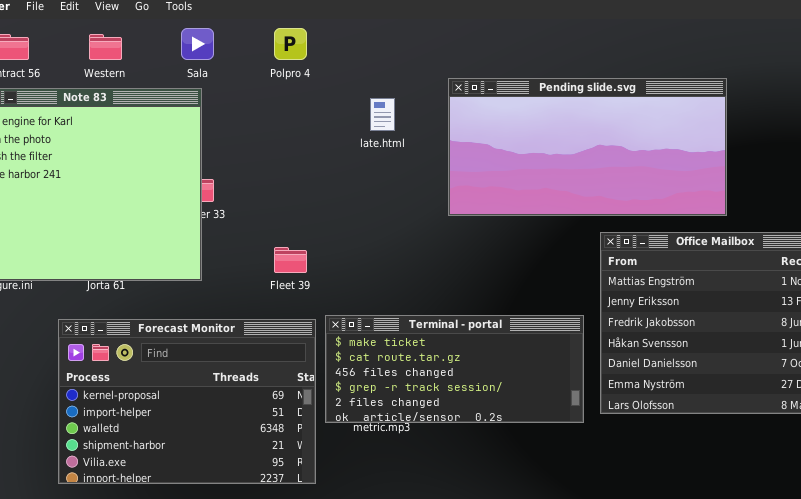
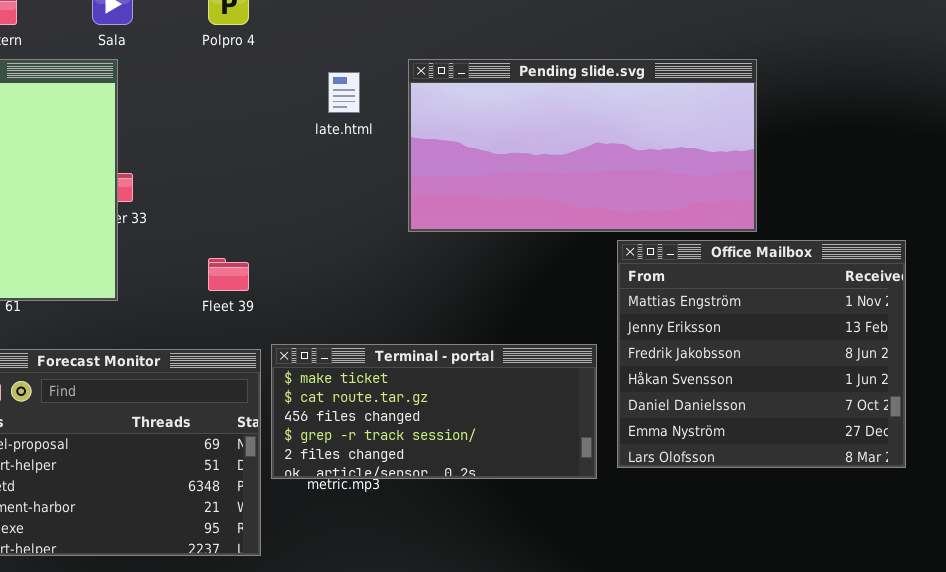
Pending slide.svg: [448,78,727,216] -> [408,59,757,232], moved

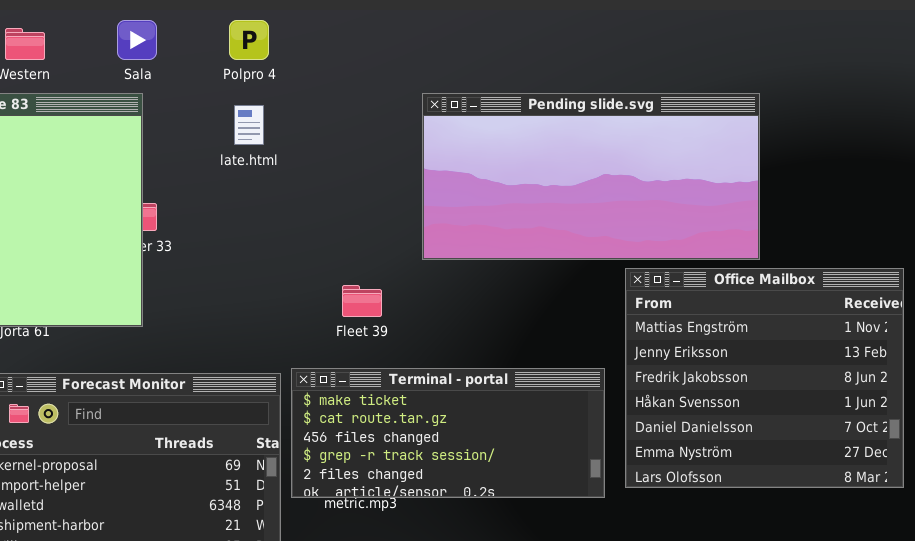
late.html: [328,72,360,113] -> [234,105,264,145], moved
Fleet 39: [208,258,249,291] -> [342,285,382,317], moved

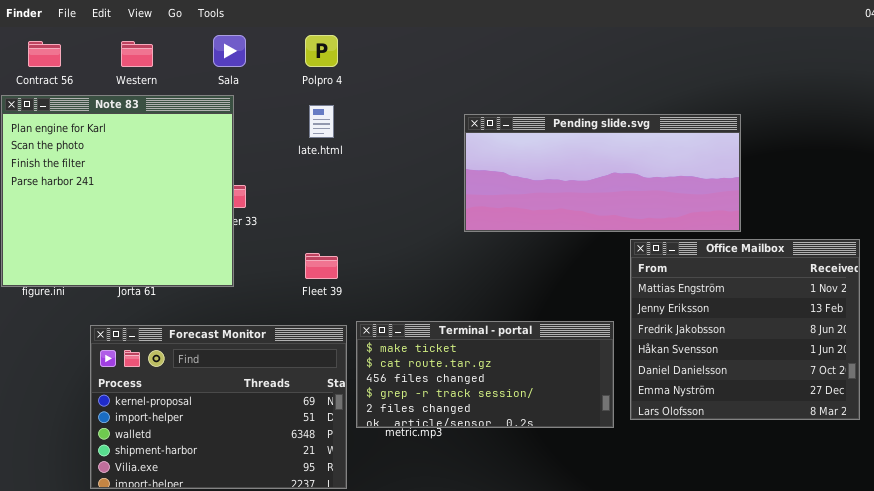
Pending slide.svg: [422,93,760,260] -> [464,114,741,232], resized
Fleet 39: [342,285,382,317] -> [305,253,338,279], moved

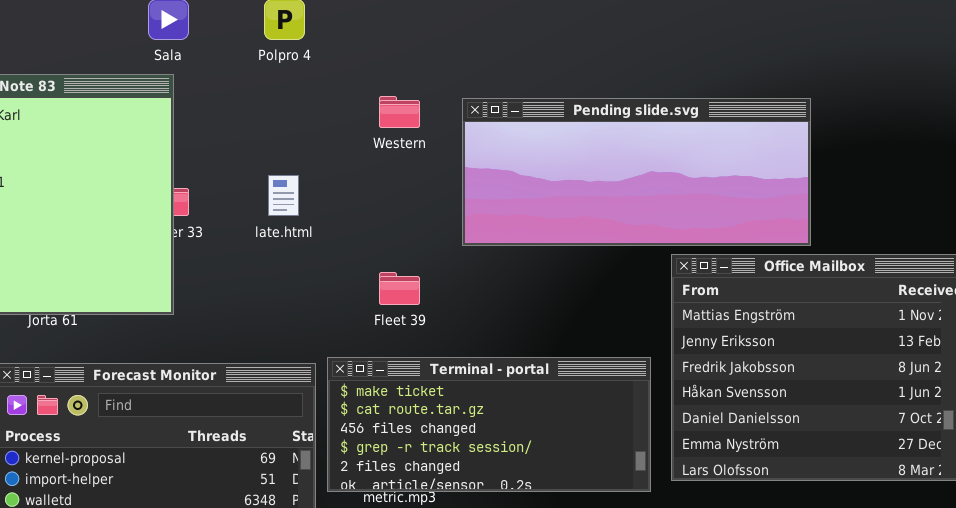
Western: [121,41,153,67] -> [379,96,420,128], moved
late.html: [309,105,334,138] -> [268,175,299,216], moved
Fleet 39: [305,253,338,279] -> [379,272,420,305], moved

